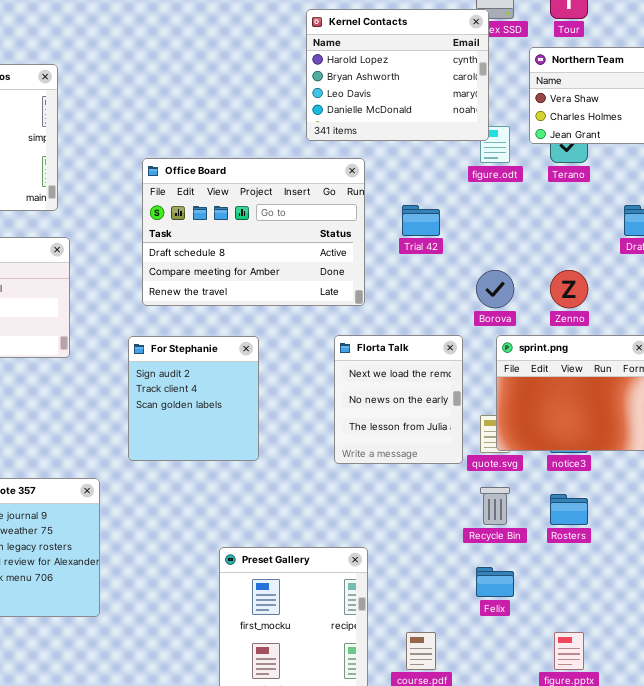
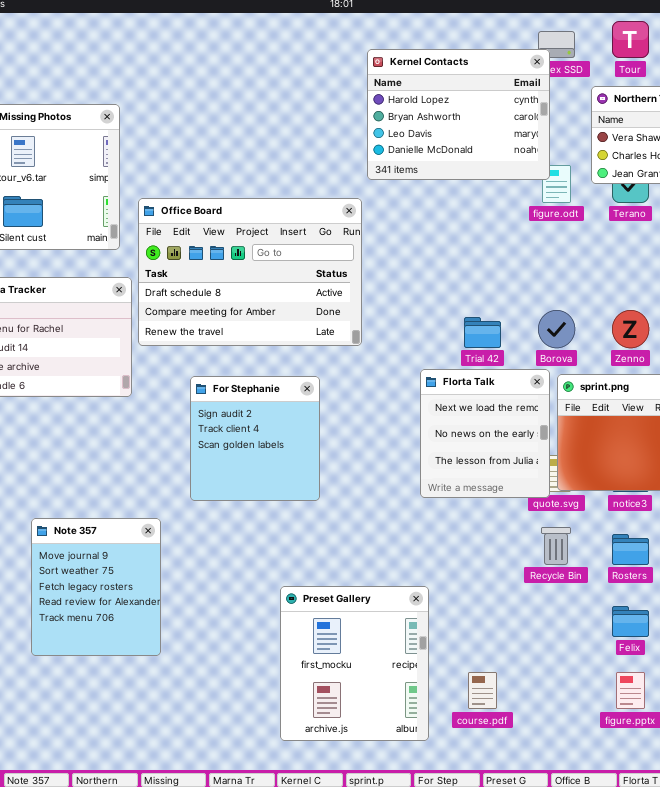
Office Board: [142,158,365,306] -> [138,198,362,346], moved
Trial 42: [402,205,440,236] -> [464,317,501,348], moved
Florta Talk: [334,335,463,464] -> [420,369,550,498], moved
Felix: [476,567,514,597] -> [612,606,649,637], moved

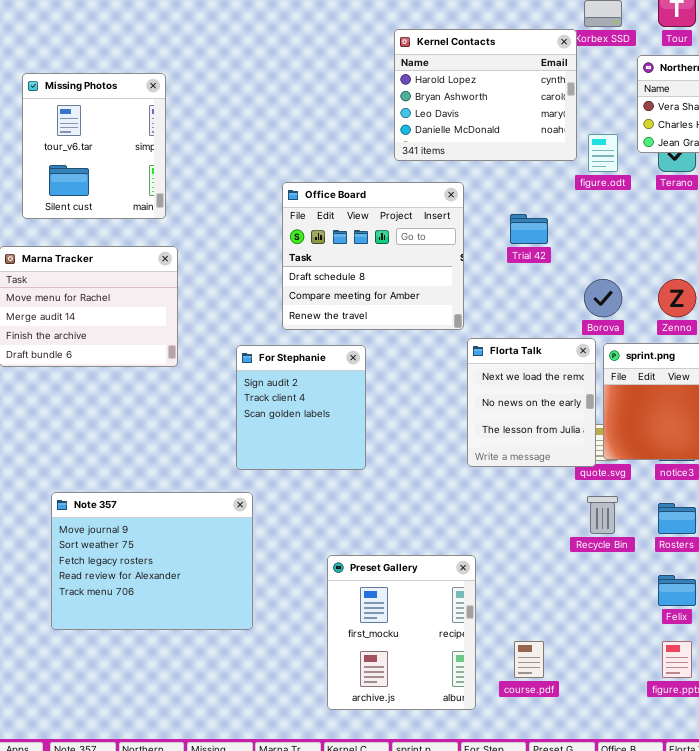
Kernel Contacts: [367,49,550,180] -> [394,29,577,161], moved
Office Board: [138,198,362,346] -> [282,182,464,330], moved, resized
Trial 42: [464,317,501,348] -> [510,214,548,244], moved
Note 357: [31,518,161,656] -> [51,492,253,630], moved, resized

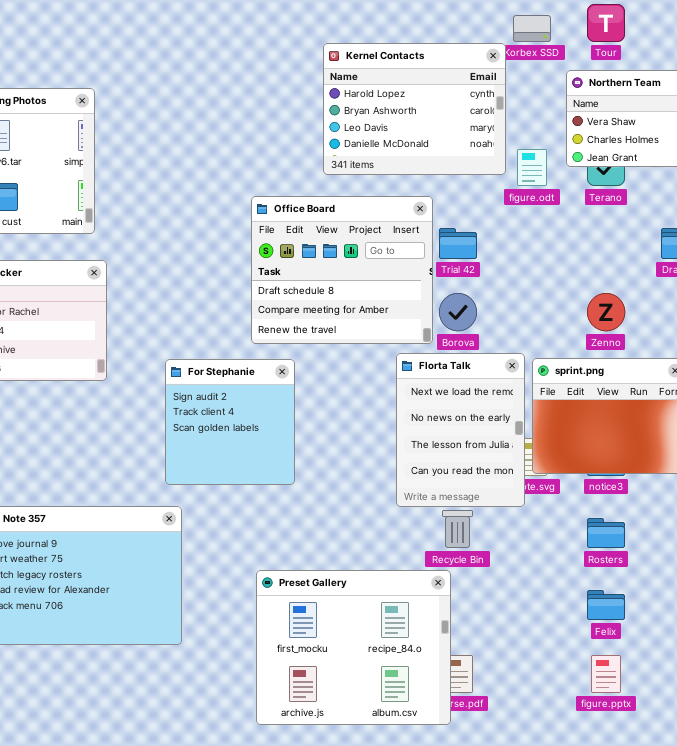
Office Board: [282,182,464,330] -> [251,196,433,344], moved
Borova: [584,279,622,317] -> [439,293,477,331], moved
Florta Talk: [467,338,596,467] -> [396,353,525,507], resized
Recycle Bin: [587,496,618,534] -> [442,510,473,548], moved
Preset Gallery: [327,555,476,710] -> [256,570,451,725], resized

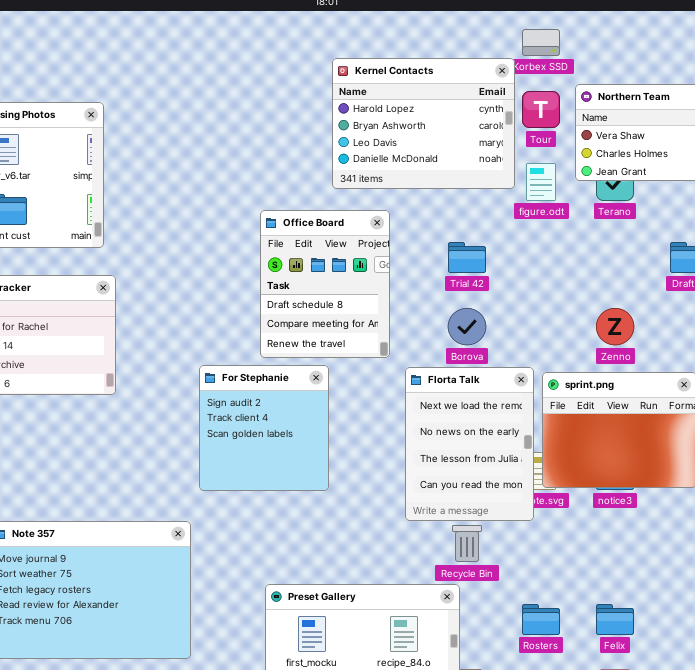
Tour: [587,4,625,42] -> [522,91,560,128], moved
Office Board: [251,196,433,344] -> [260,210,390,358], resized
For Stephanie: [165,359,295,485] -> [199,365,329,491], moved
Rosters: [587,518,625,548] -> [522,604,560,635], moved

